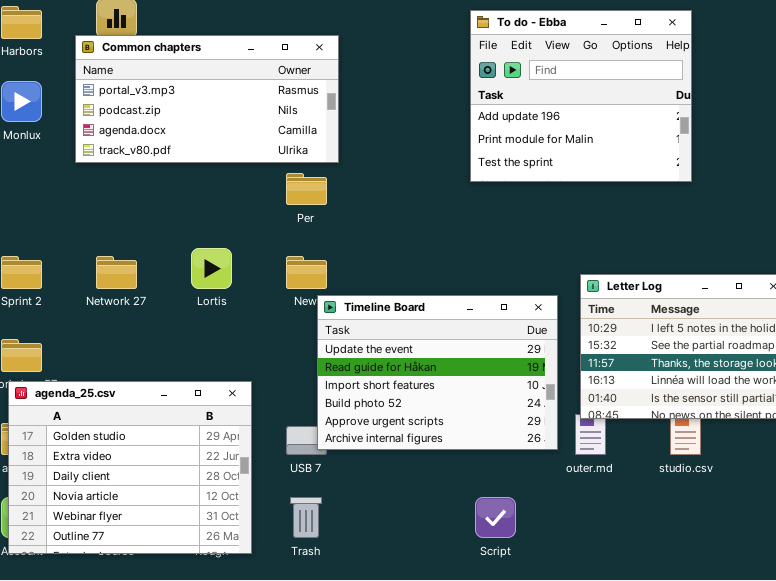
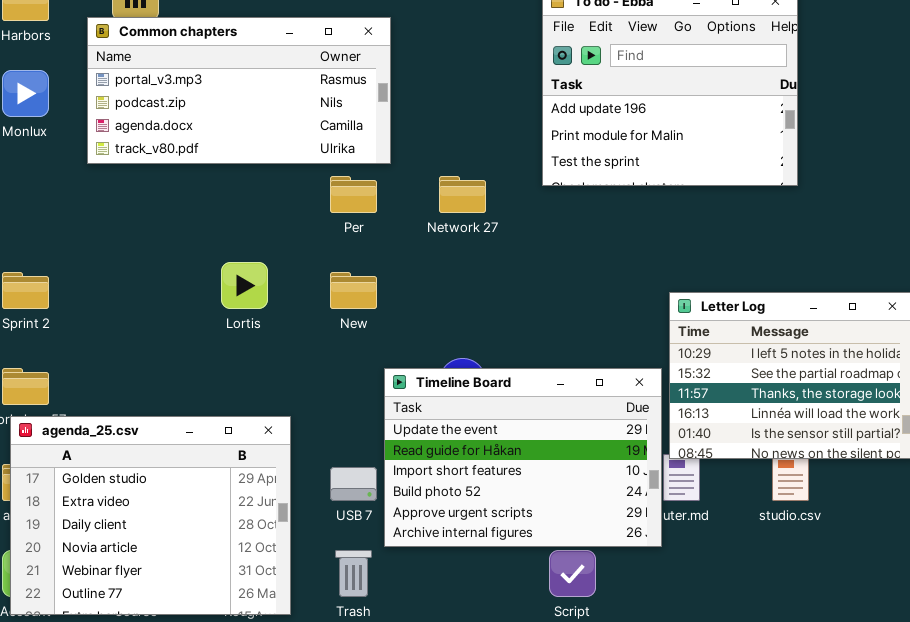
Network 27: [96,256,137,289] -> [439,176,486,213], moved
Timeline Board: [317,295,558,450] -> [384,368,662,547], moved

